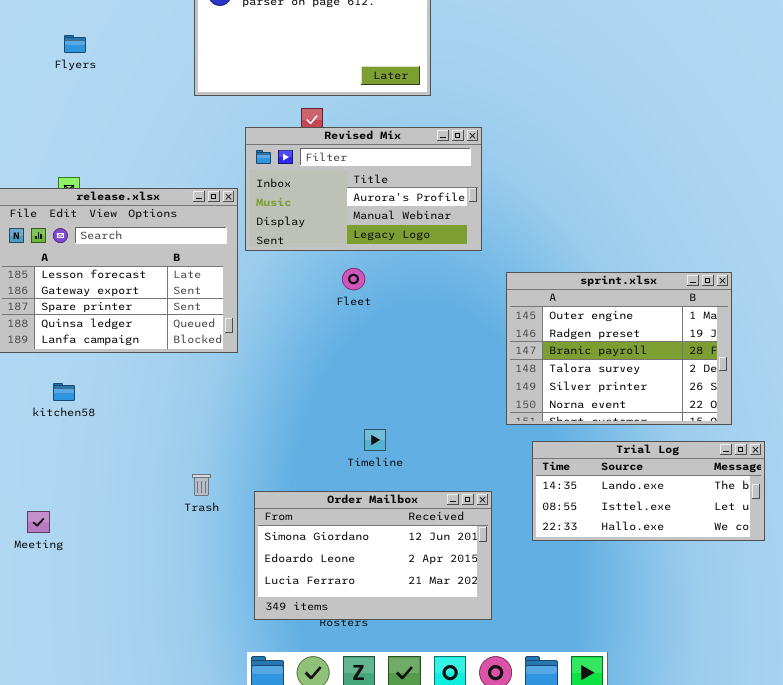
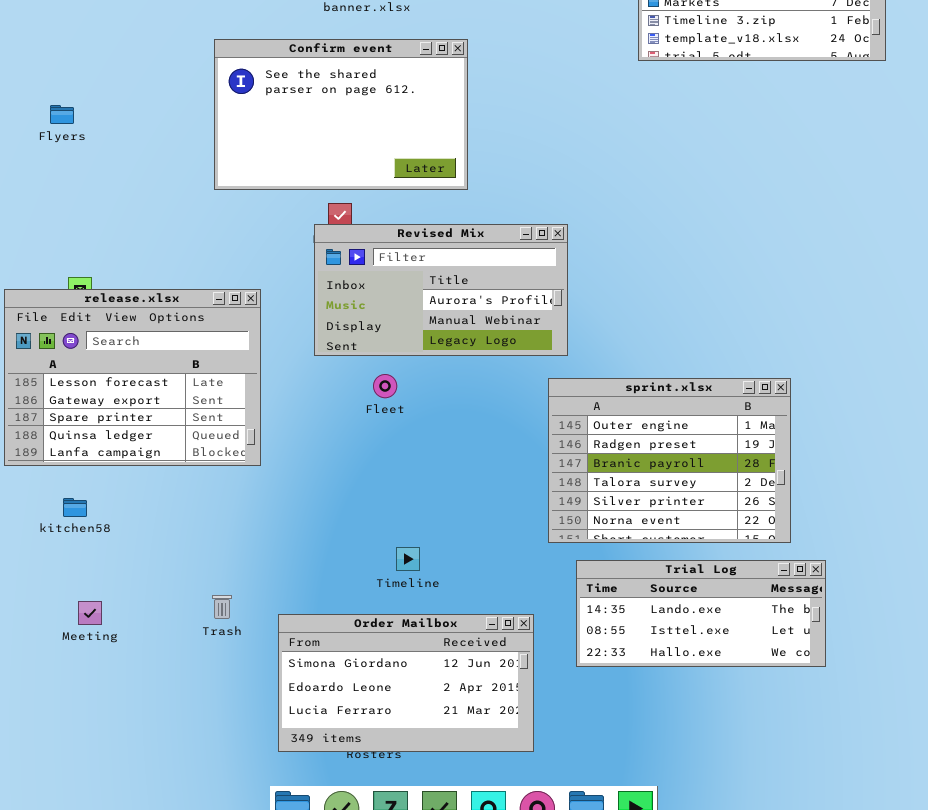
Flyers: [64,35,86,53] -> [50,105,74,124], moved
Revised Mix: [245,127,482,251] -> [314,224,568,356], moved
Meeting: [27,511,50,533] -> [78,601,102,625], moved

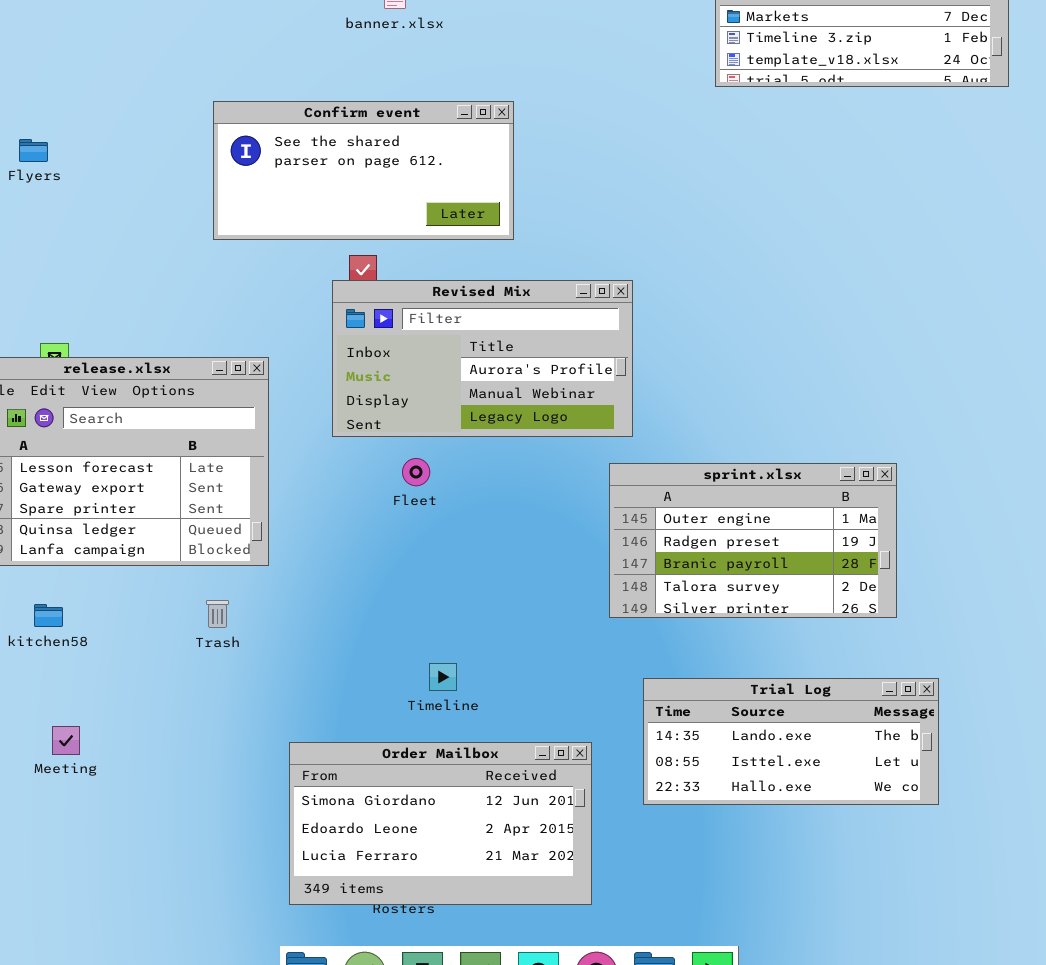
Confirm event: [214,39,468,190] -> [213,101,514,240], resized
sprint.xlsx: [548,378,791,543] -> [609,463,897,618], resized
Trash: [212,595,232,619] -> [206,600,229,628], moved

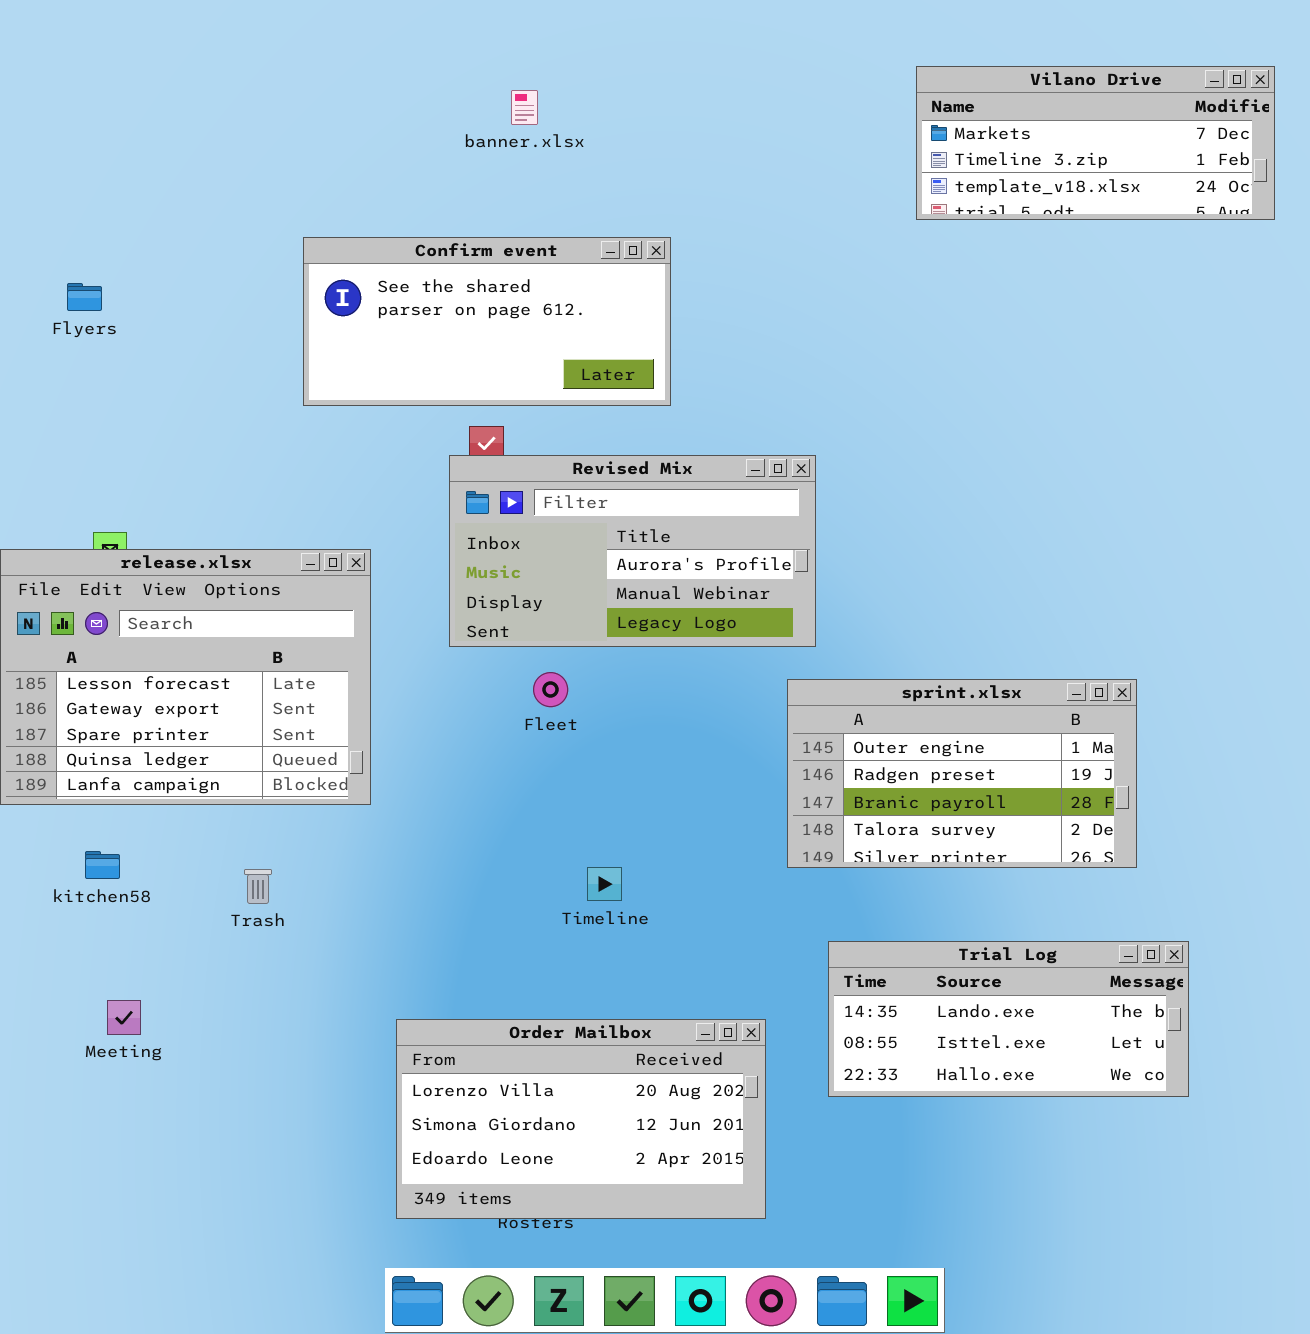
Trash: [206,600,229,628] -> [244,869,272,904], moved
Timeline: [429,663,457,691] -> [587,867,622,901], moved
Order Mailbox: [289,742,592,905] -> [396,1019,766,1219], scrolled up 1 row

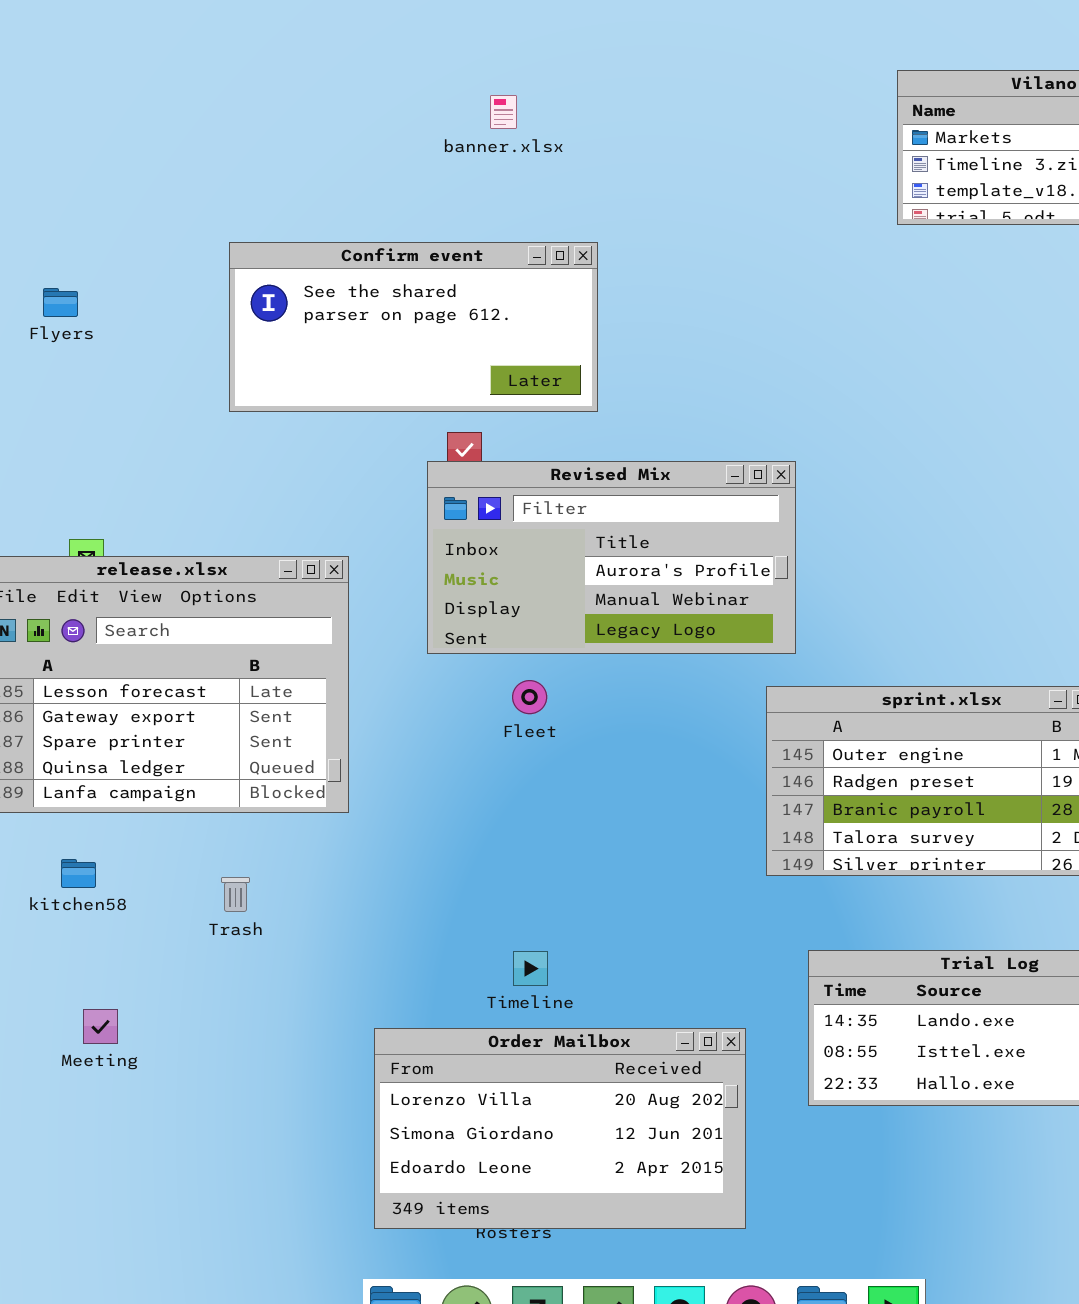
Confirm event: [303,237,671,406] -> [229,242,598,412], moved
Timeline: [587,867,622,901] -> [513,951,548,986], moved

